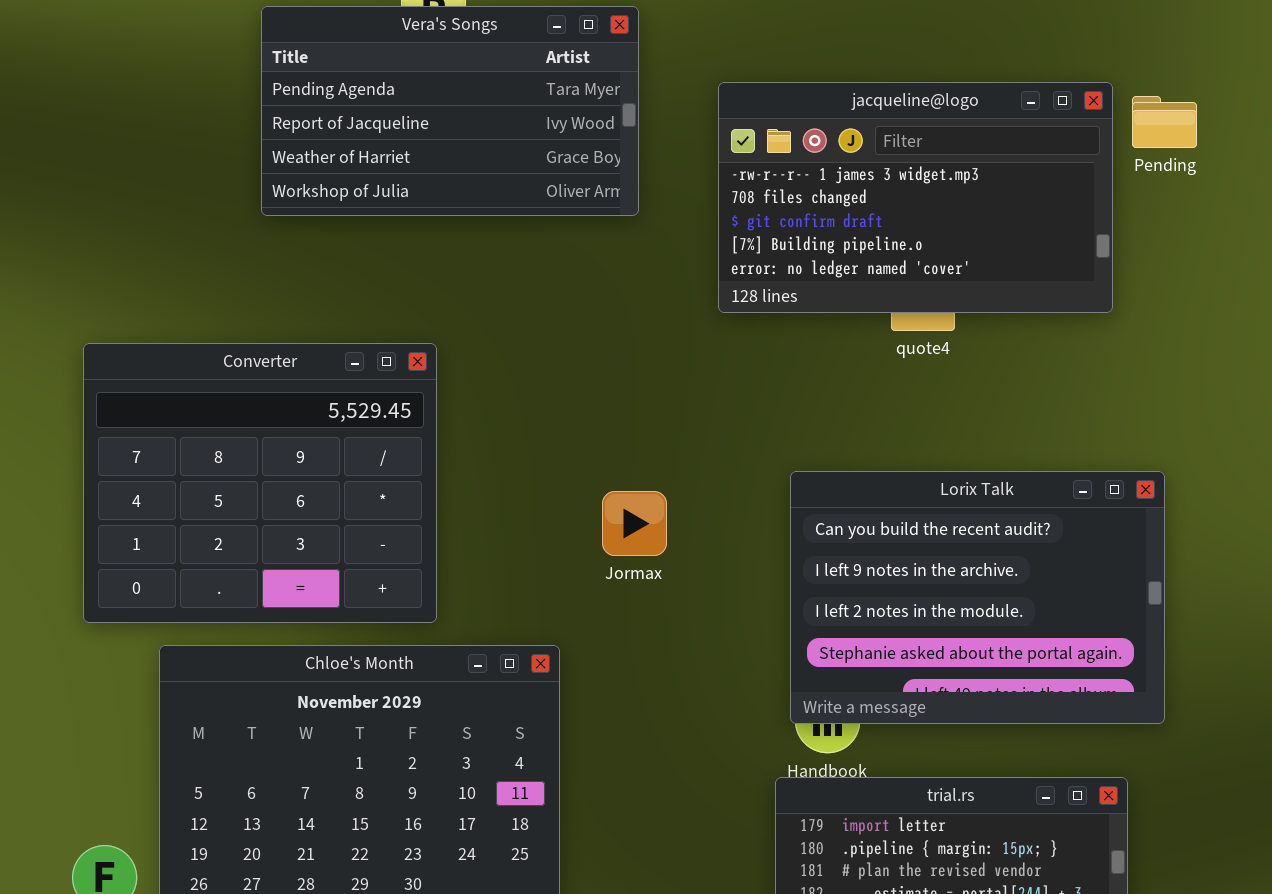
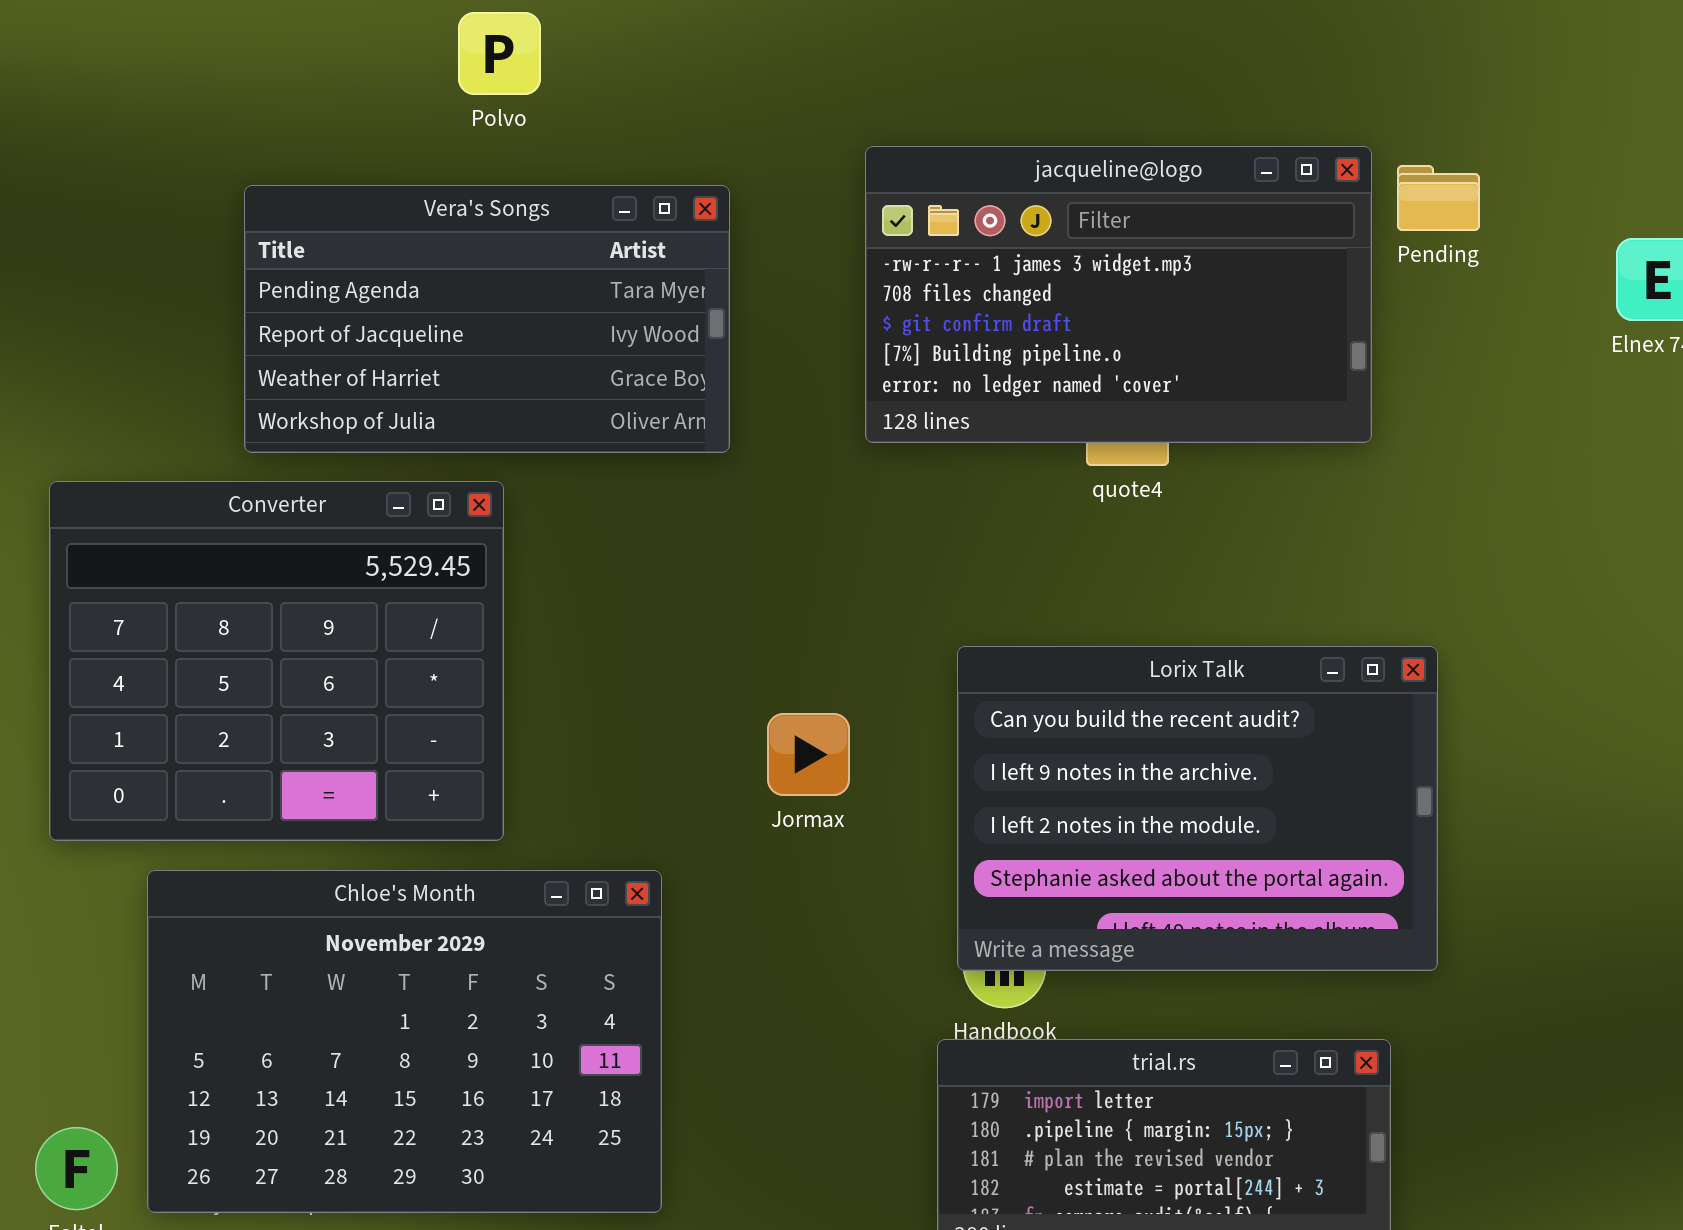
Vera's Songs: [261,6,639,216] -> [244,185,730,453], moved
Jormax: [602,491,667,556] -> [767,713,850,796], moved

